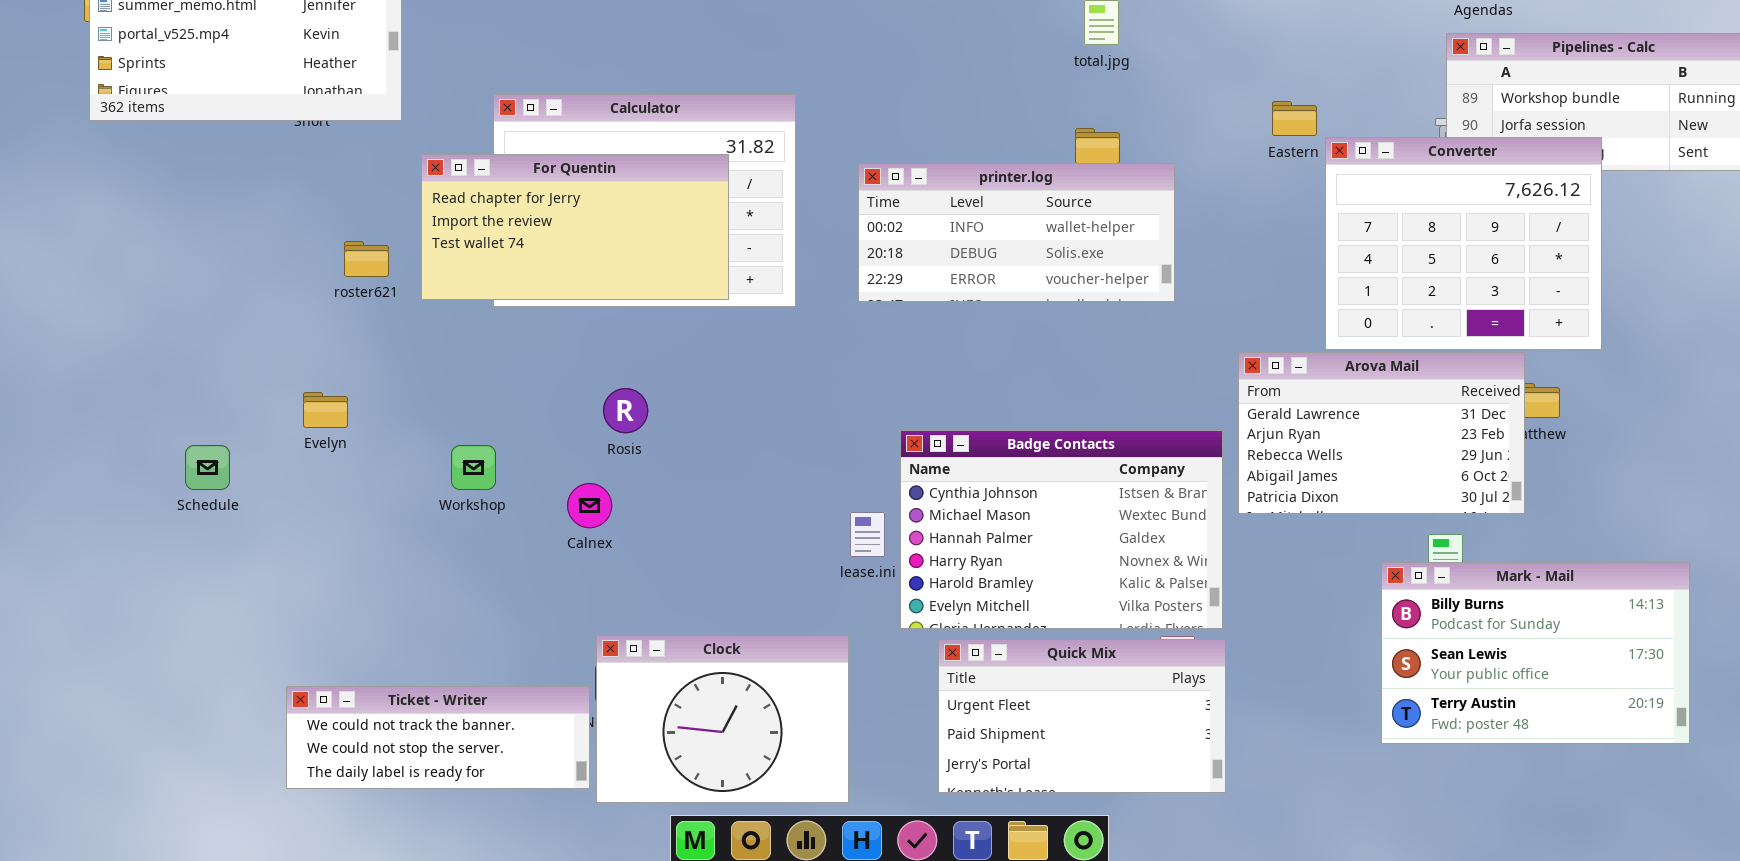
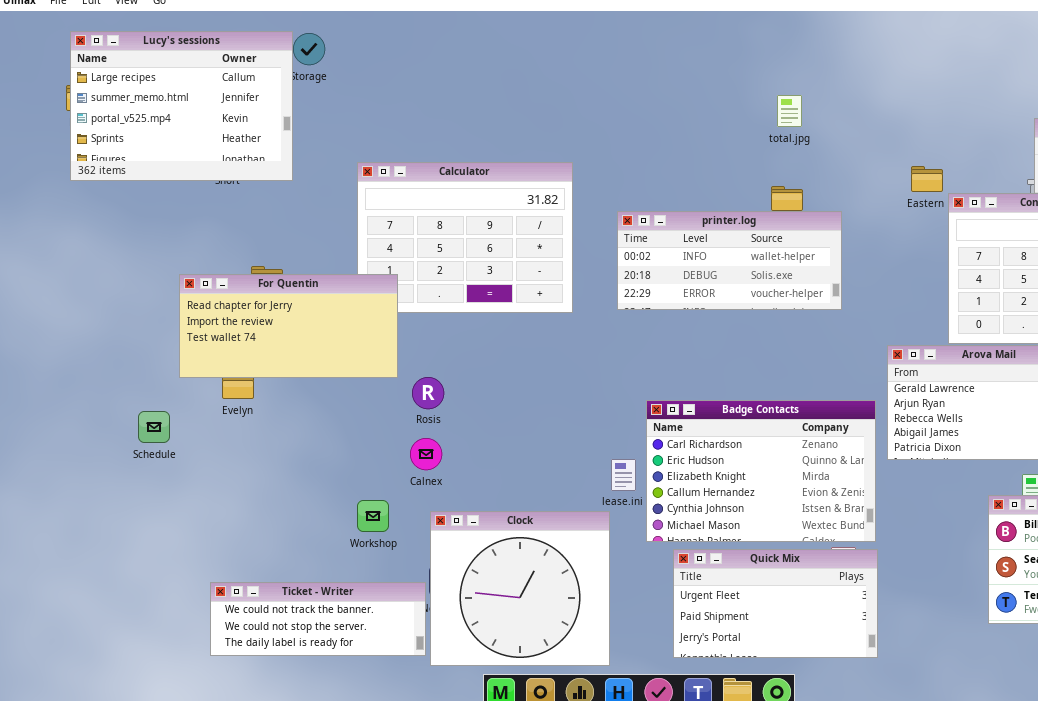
For Quentin: [421,154,729,300] -> [179,274,398,378], moved
Rosis: [603,388,648,433] -> [412,377,444,409], moved
Badge Contacts: [900,430,1223,629] -> [646,400,876,542], scrolled up 4 rows
Workshop: [451,445,496,490] -> [357,500,389,532], moved
Clock: [596,635,849,803] -> [430,511,610,666], resized

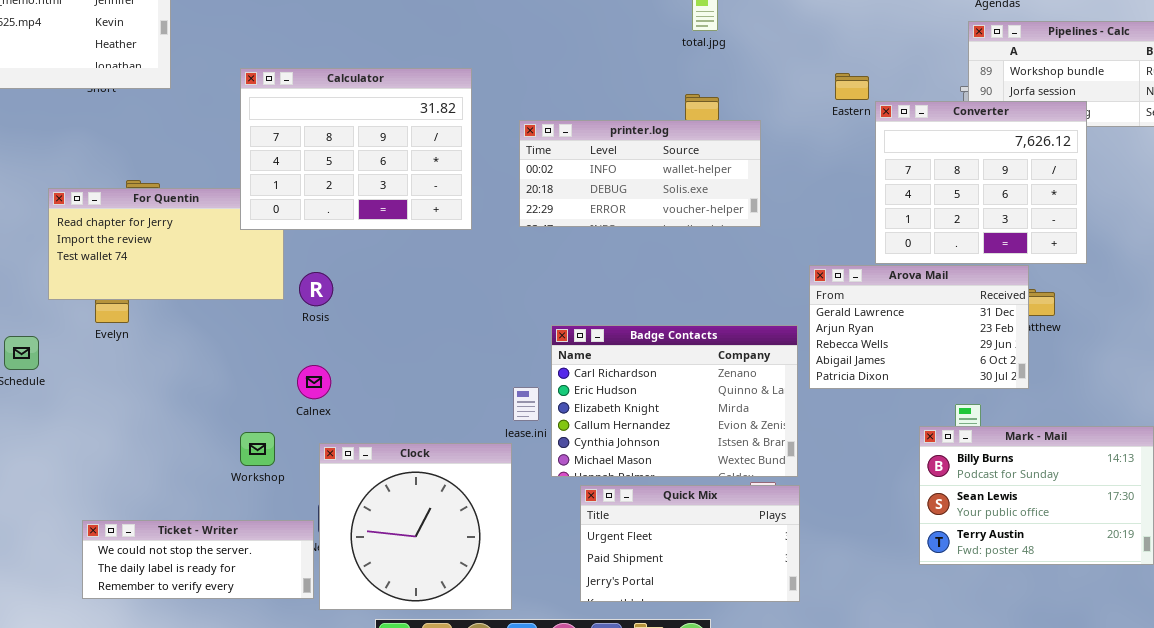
Calculator: [357,162,573,313] -> [240,68,472,230], raised
Rosis: [412,377,444,409] -> [299,272,333,306], moved
Ticket - Writer: [210,582,426,656] -> [82,520,314,599], scrolled down 1 row

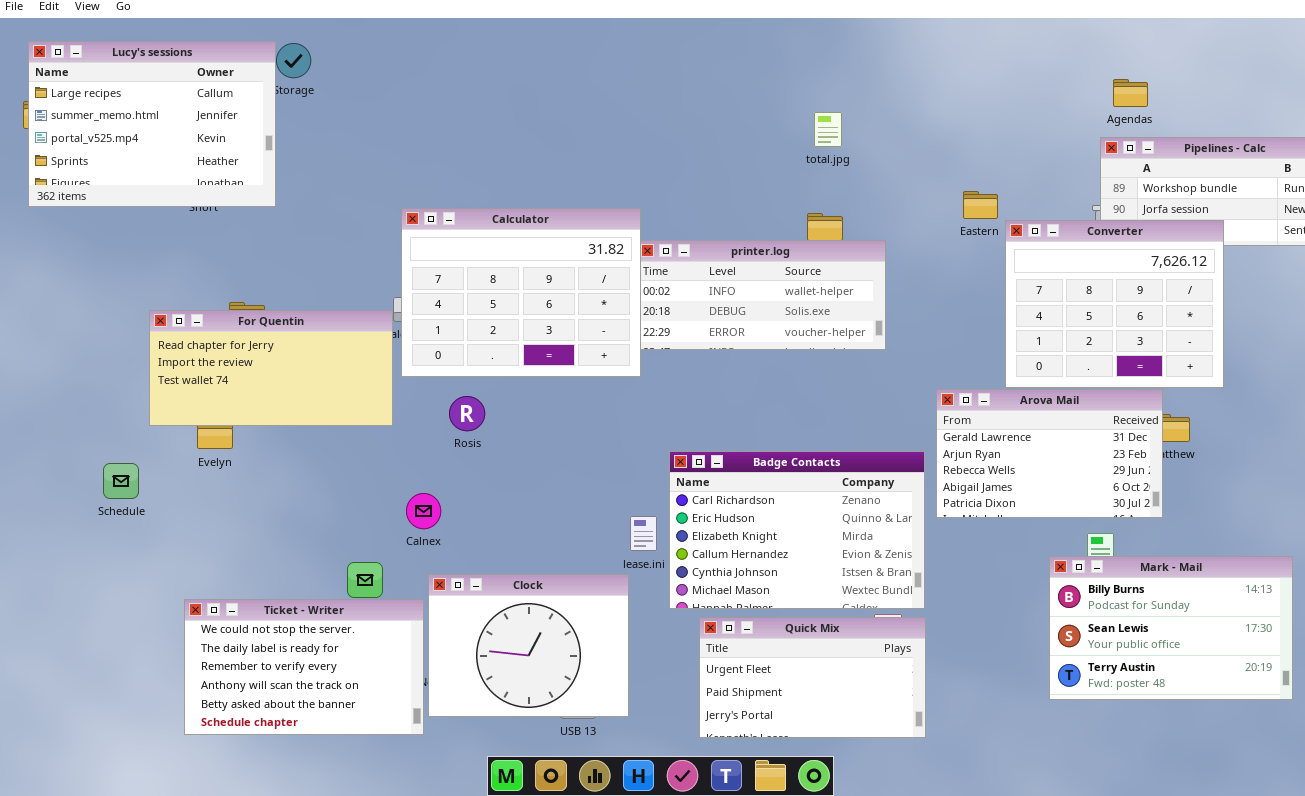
Calculator: [240,68,472,230] -> [401,208,641,377], moved
Rosis: [299,272,333,306] -> [449,396,485,431], moved
Clock: [319,443,512,610] -> [428,574,629,717], resized
Ticket - Writer: [82,520,314,599] -> [184,599,424,735], resized

